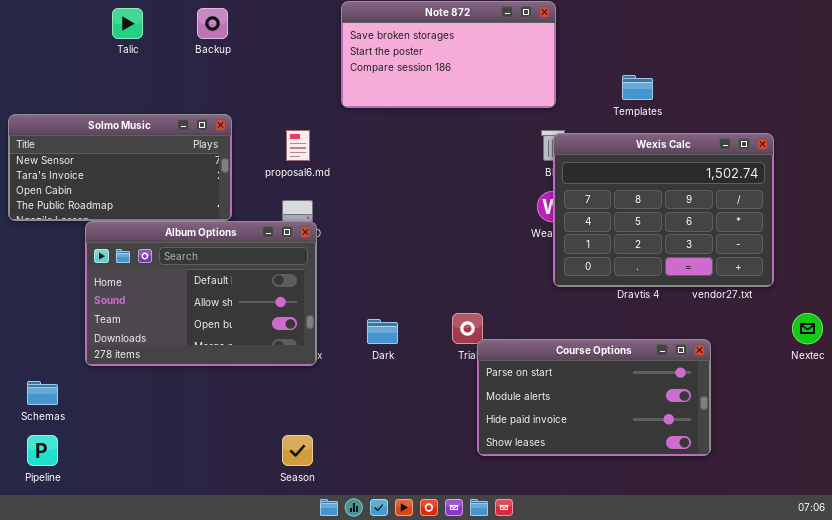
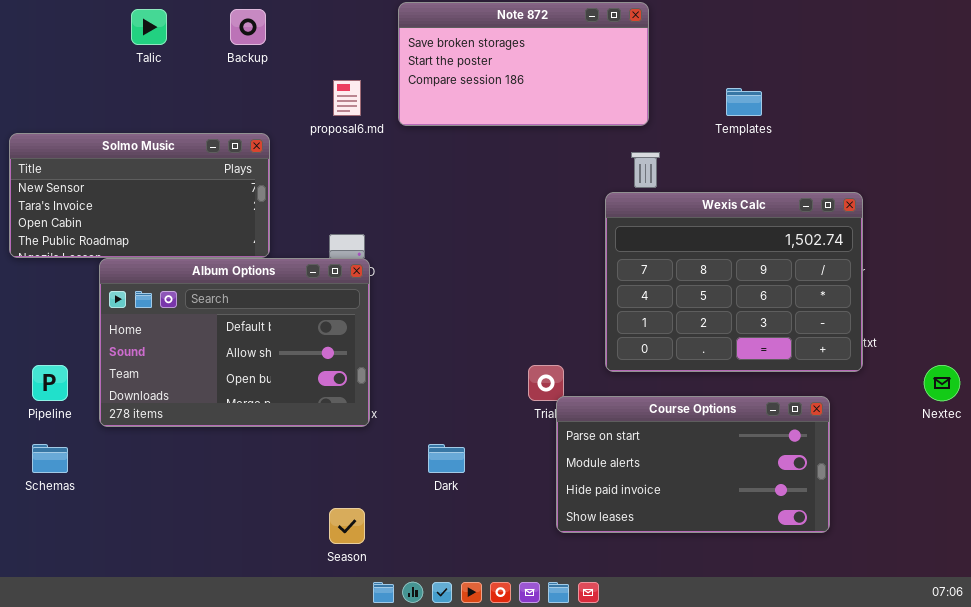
proposal6.md: [286,130,310,161] -> [333,80,361,116], moved
Wexis Calc: [553,133,774,287] -> [605,192,863,372], moved
Dark: [367,319,398,344] -> [428,444,465,473], moved
Pipeline: [27,435,58,466] -> [32,365,68,401], moved

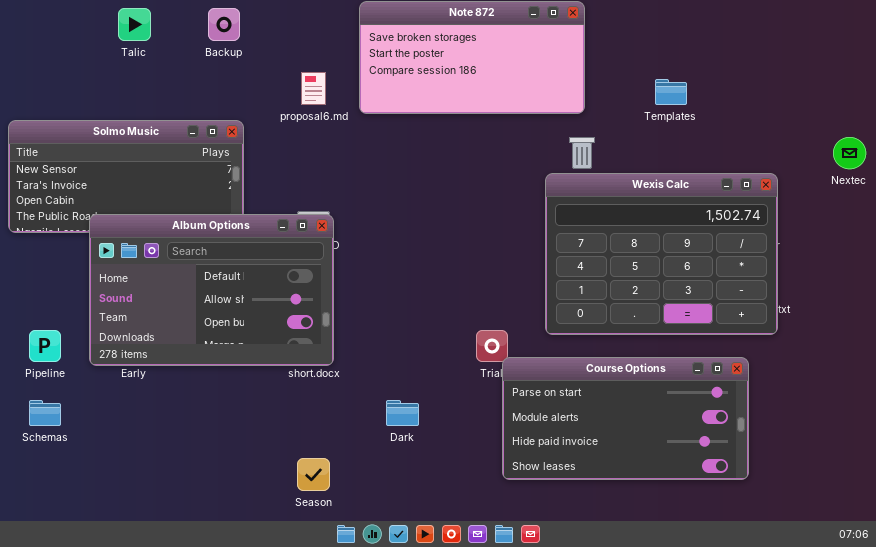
Album Options: [99,258,370,427] -> [89,214,334,366], moved
Nextec: [924,365,960,401] -> [833,137,866,169], moved

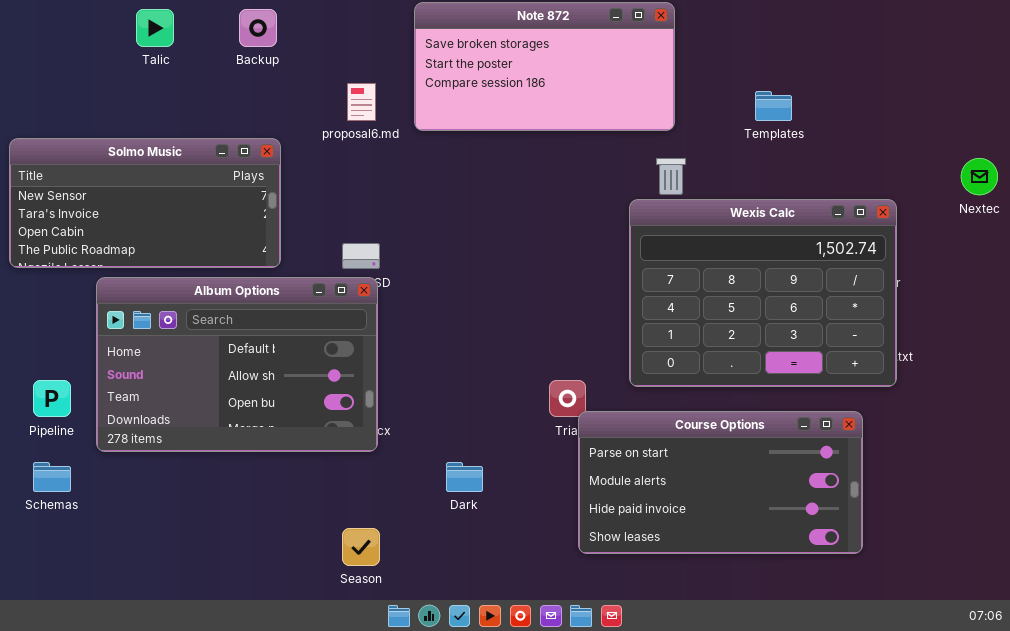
Album Options: [89,214,334,366] -> [96,277,378,452], moved

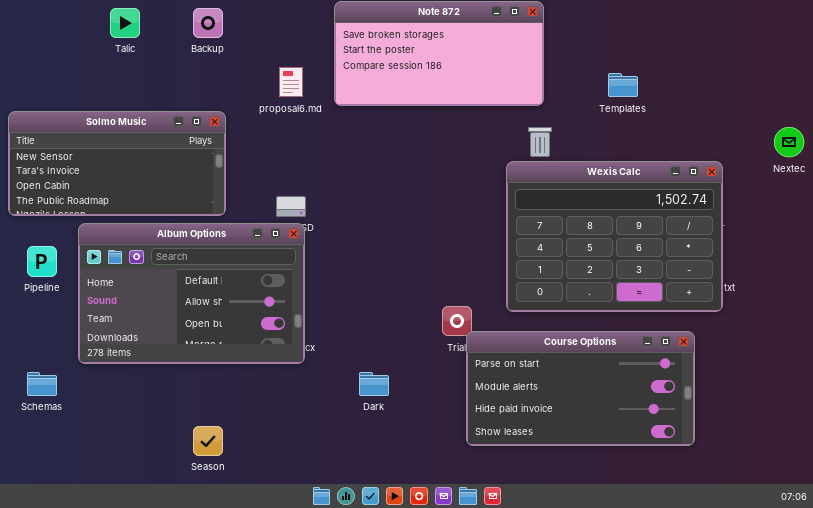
Pipeline: [33,380,71,417] -> [27,246,57,277], moved
Season: [342,528,380,566] -> [193,426,223,456], moved

